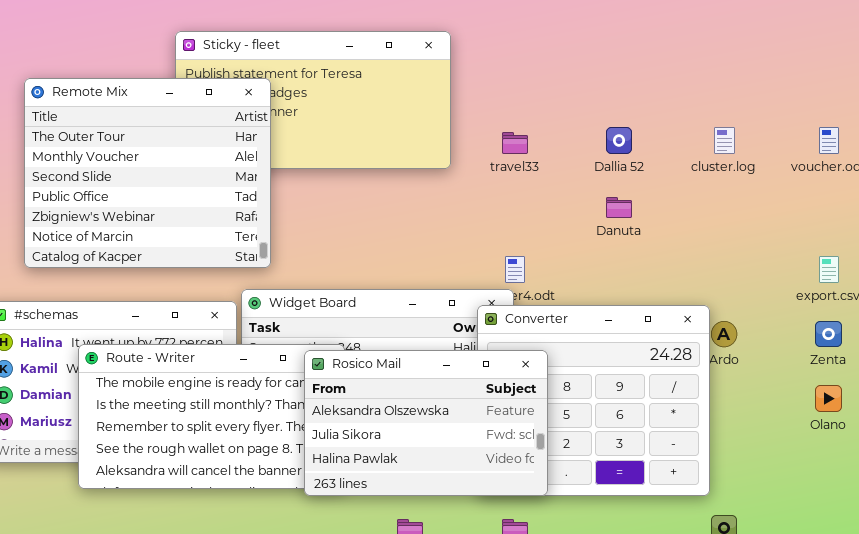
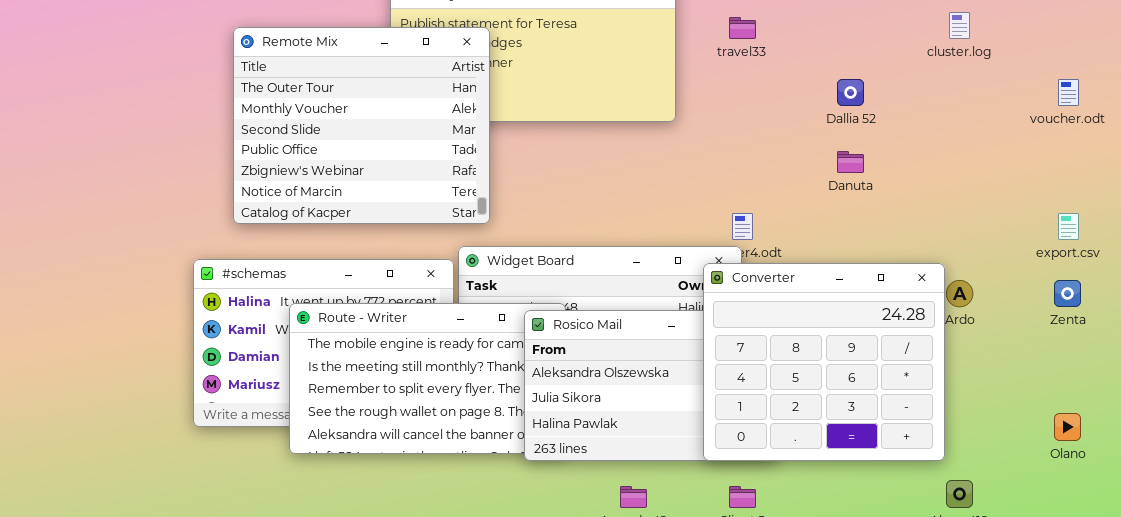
cluster.log: [714,127,735,154] -> [949,12,970,39], moved
travel33: [502,132,528,154] -> [729,17,756,39], moved
Converter: [477,305,710,496] -> [703,263,945,461], raised
Olano: [815,385,842,412] -> [1054,413,1081,441], moved

